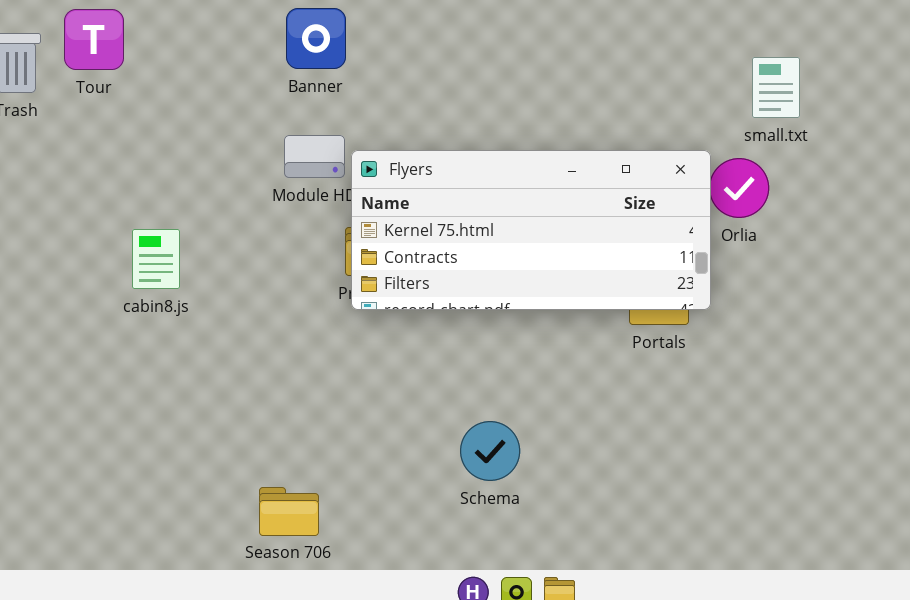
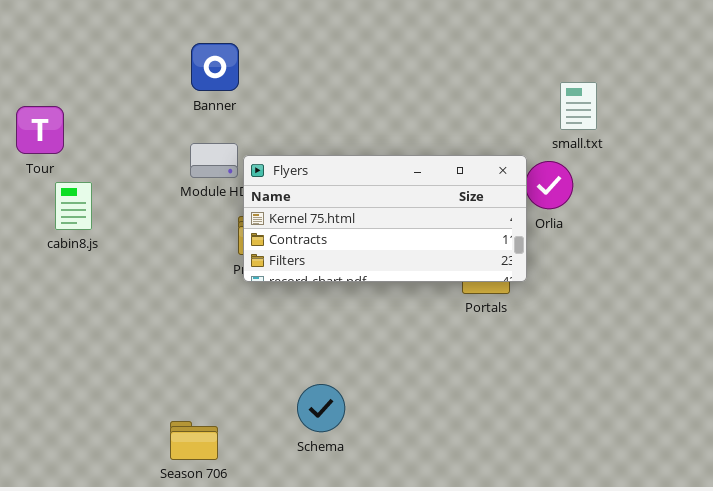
Tour: [64,9,124,70] -> [16,106,64,154], moved
cabin8.js: [132,229,180,289] -> [55,182,92,230], moved
Schema: [460,421,520,481] -> [297,384,345,432], moved

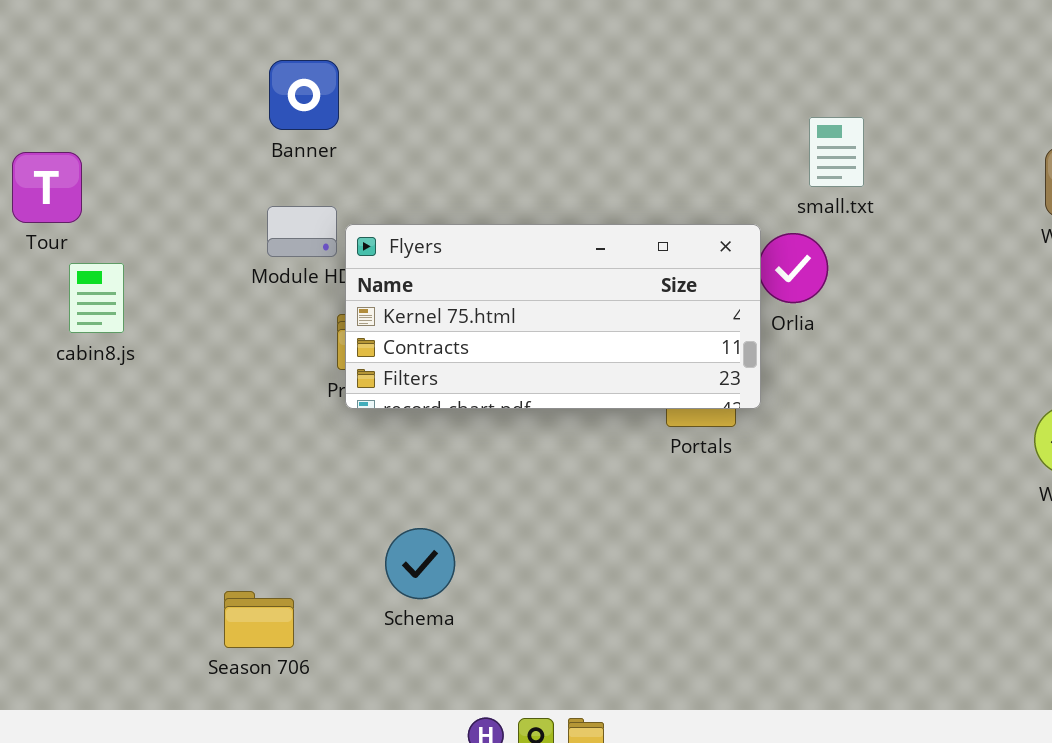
Schema: [297,384,345,432] -> [385,528,455,599], moved
Season 706: [170,421,218,460] -> [224,591,294,648], moved

